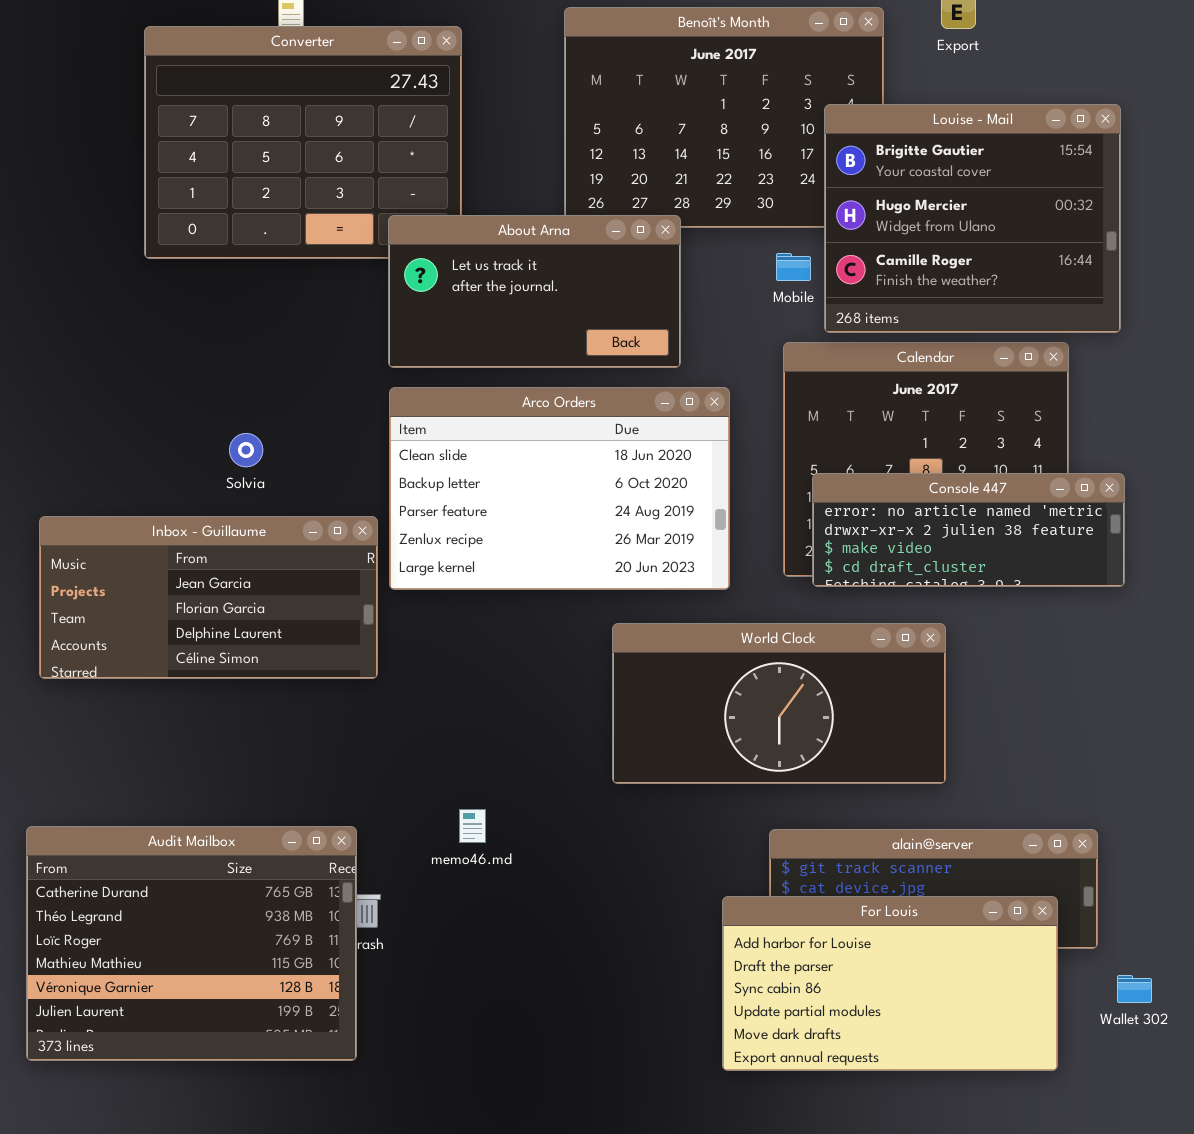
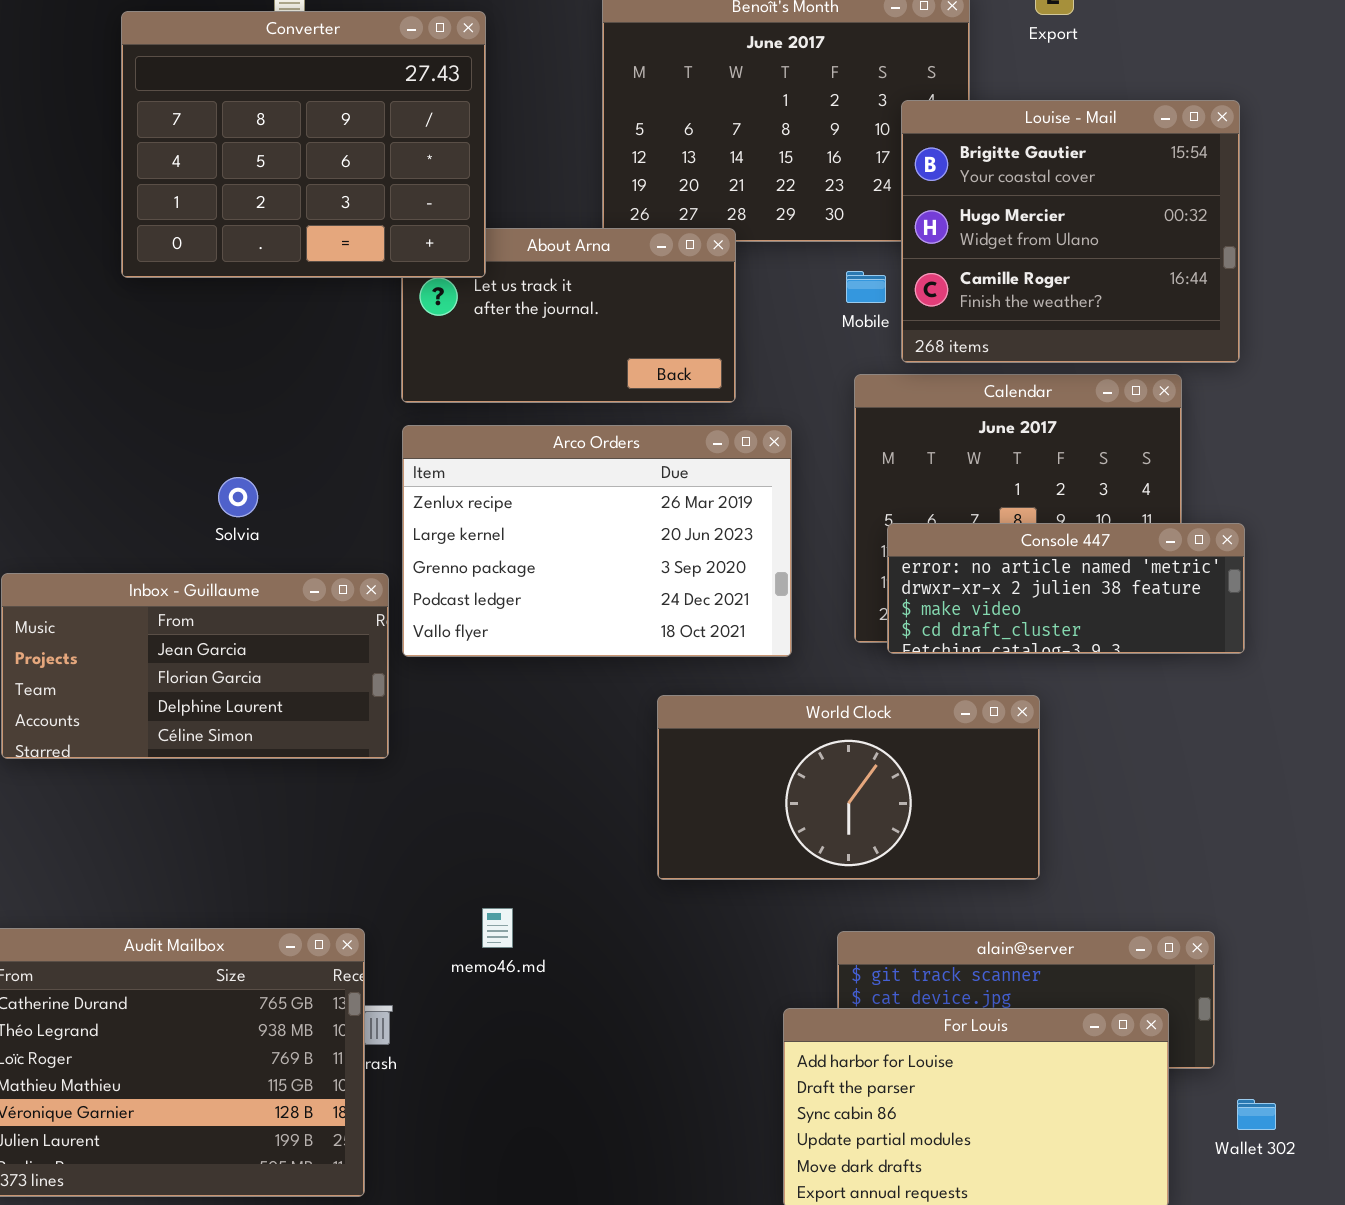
Converter: [144,26,462,259] -> [121,11,486,278], raised
Arco Orders: [389,387,730,590] -> [402,425,792,657], scrolled down 3 rows

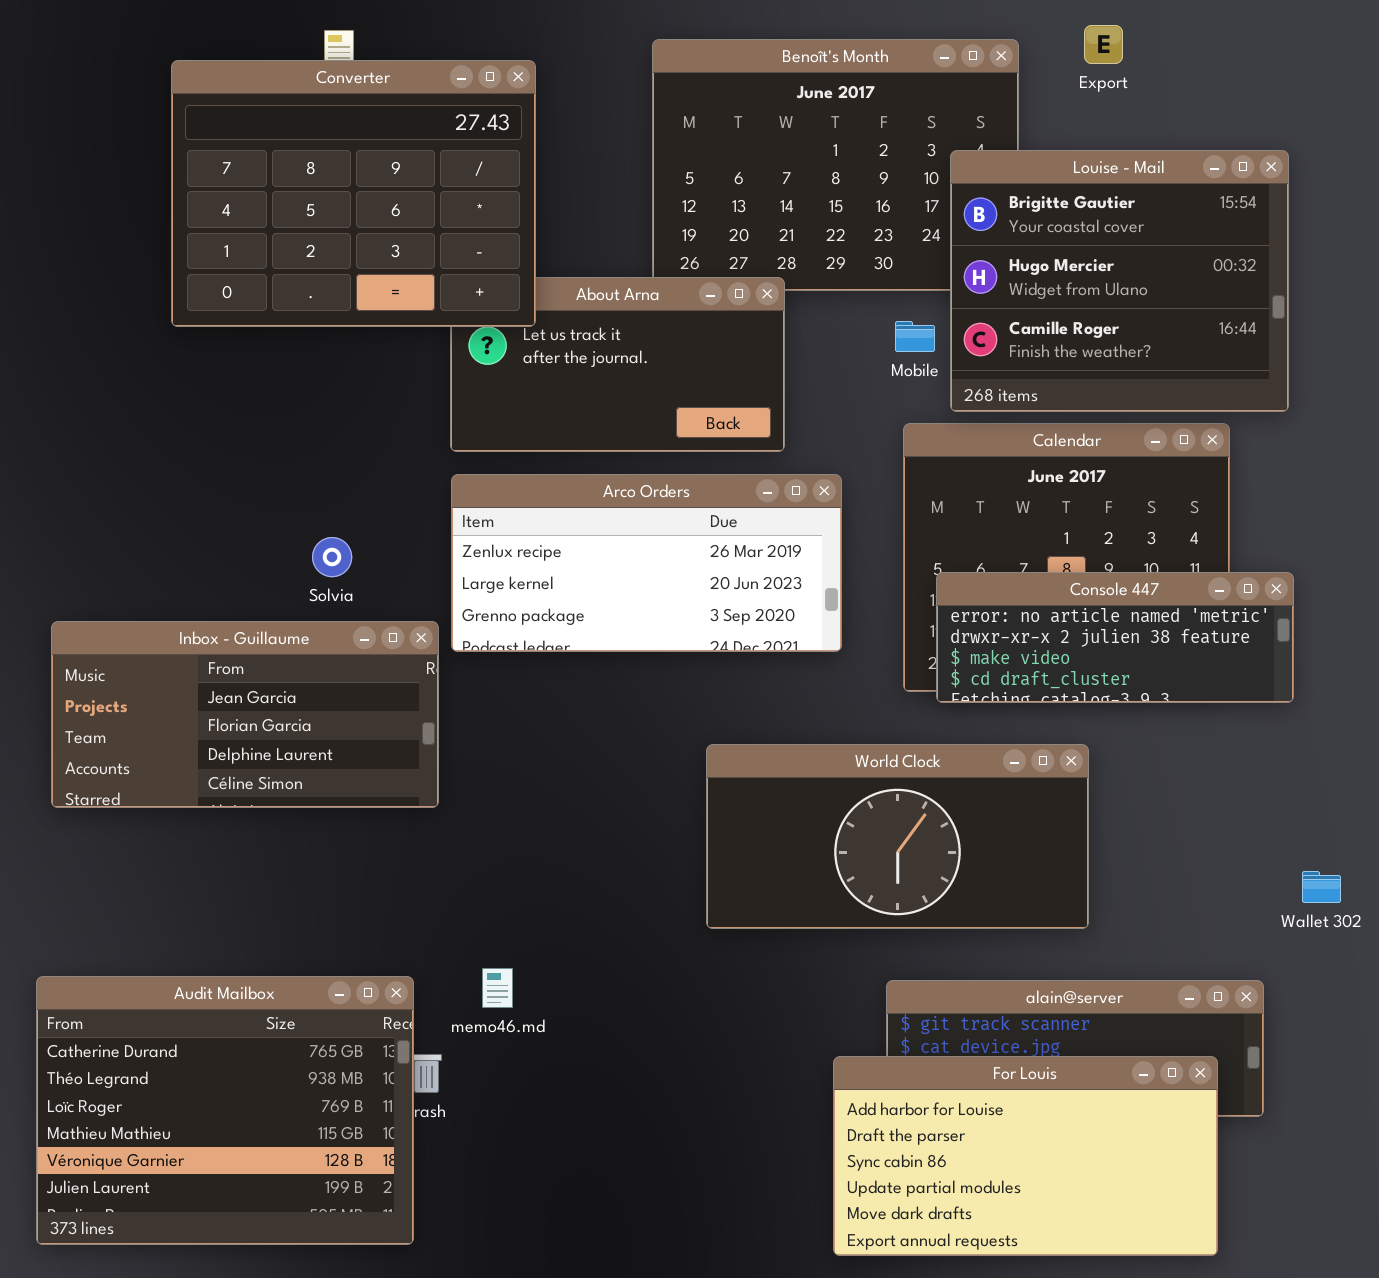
Arco Orders: [402,425,792,657] -> [451,474,842,652], resized
Solvia: [218,477,258,517] -> [312,537,352,577], moved
memo46.md: [482,908,513,948] -> [482,968,513,1008], moved
Wallet 302: [1237,1099,1276,1130] -> [1302,871,1341,903], moved

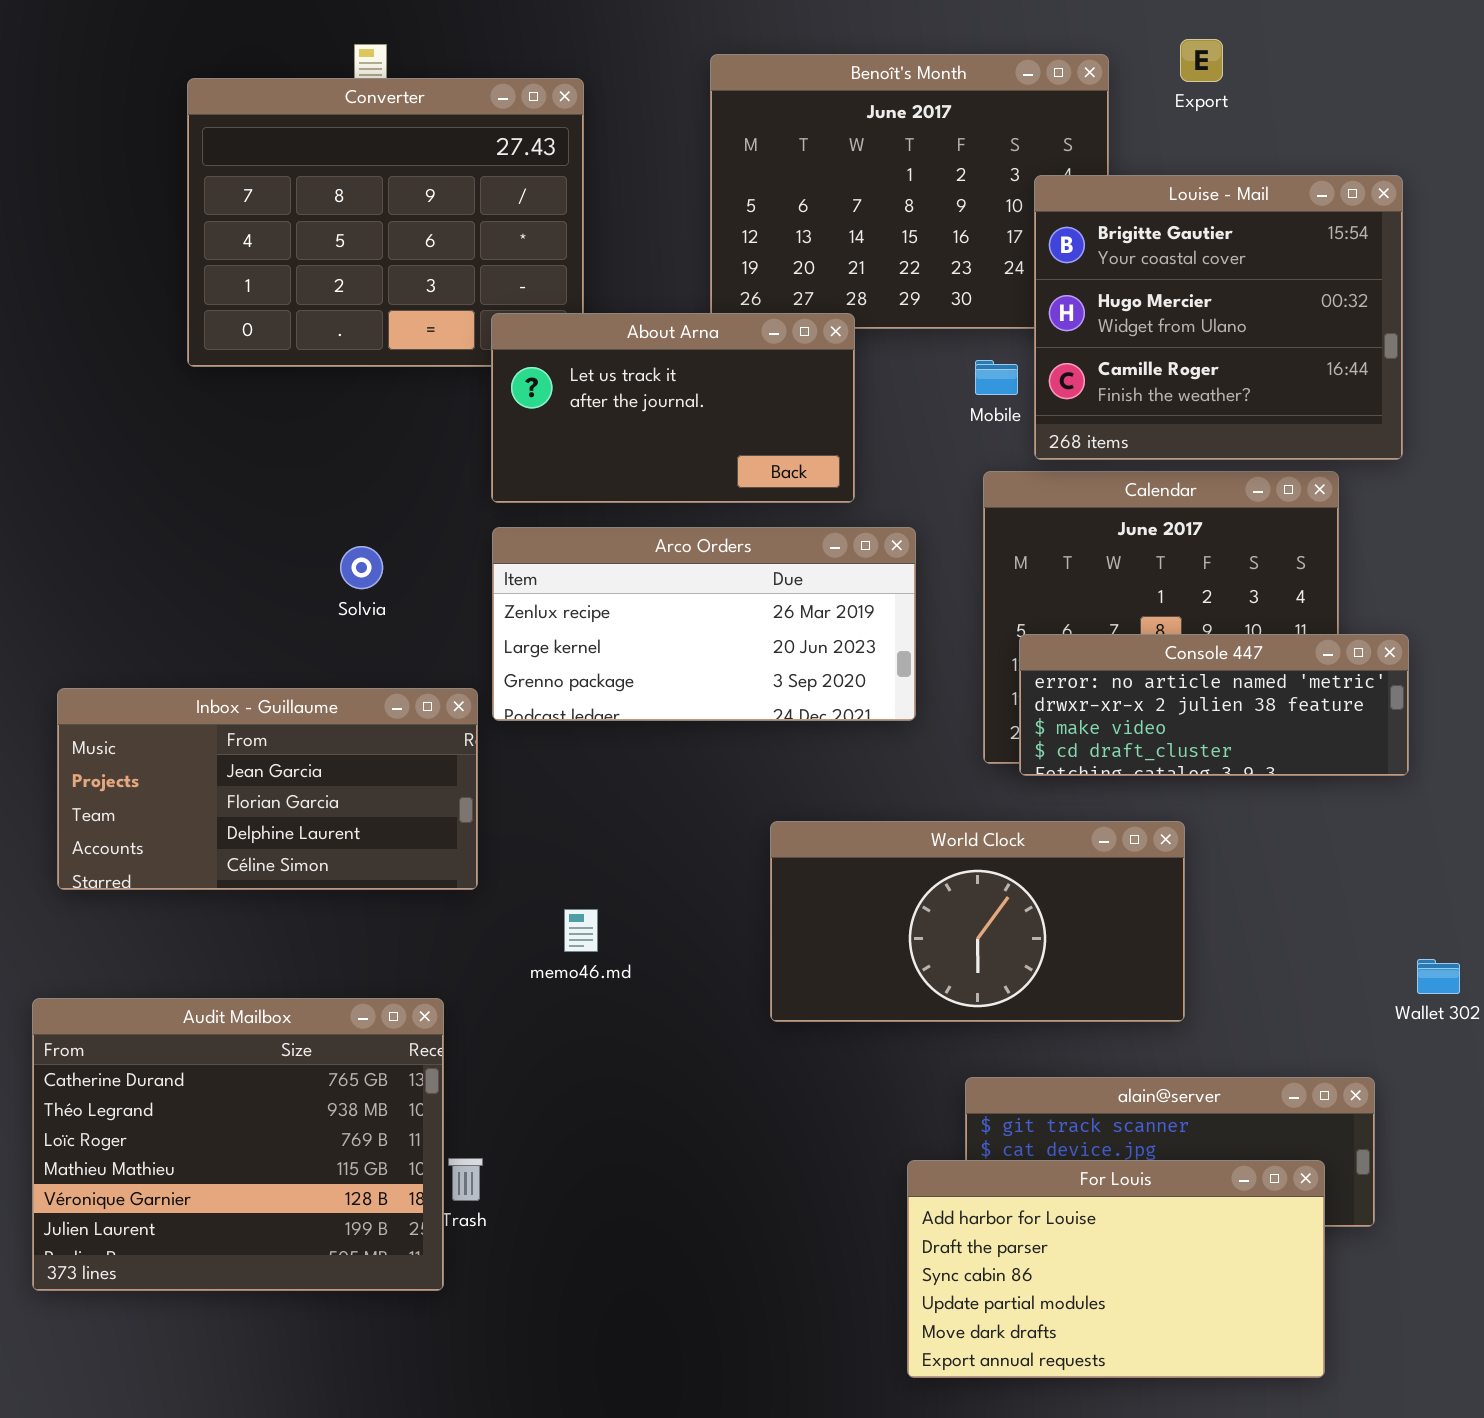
About Arna: [450,277,785,452] -> [491,313,855,503], raised
Solvia: [312,537,352,577] -> [340,546,383,589], moved
memo46.md: [482,968,513,1008] -> [564,909,598,952], moved
Audit Mailbox: [36,976,414,1245] -> [32,998,444,1291], moved

